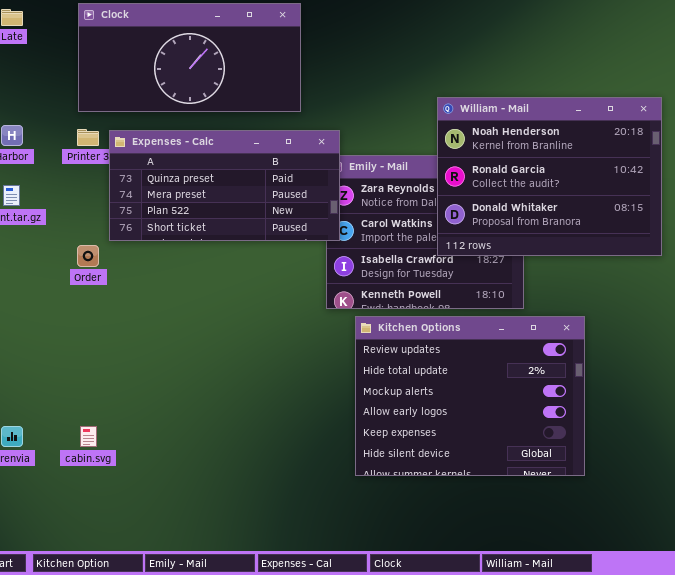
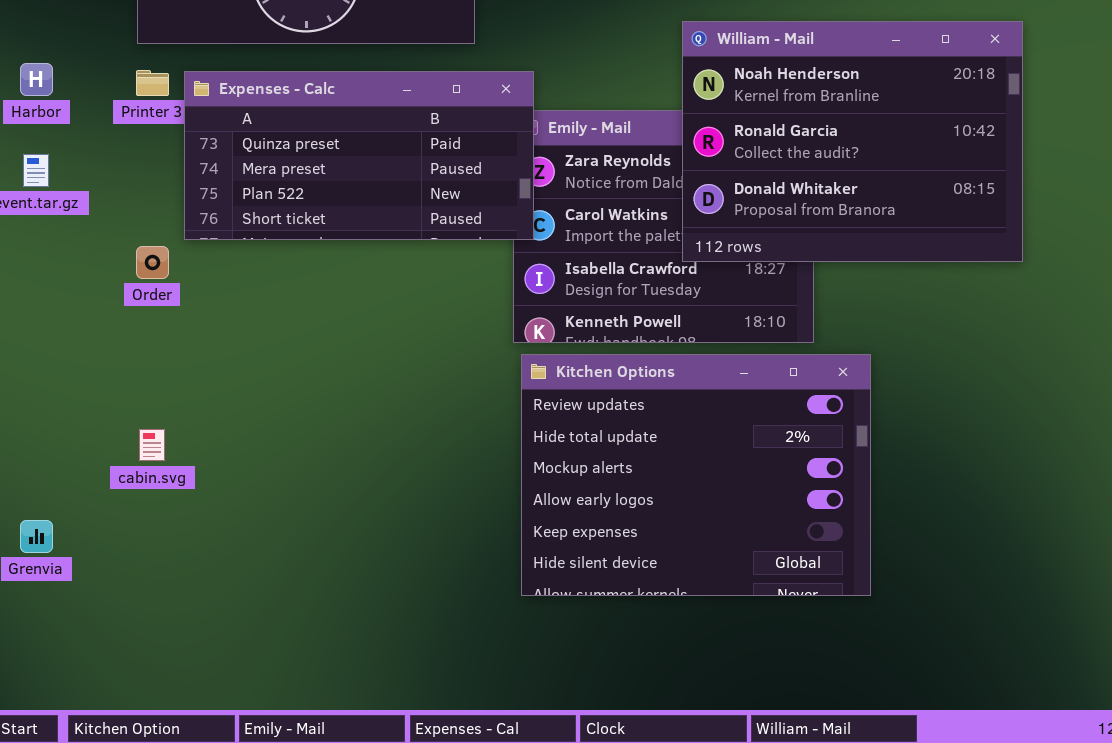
Kitchen Options: [355,316,585,476] -> [521,354,871,596], moved
cabin.svg: [80,426,97,447] -> [139,429,165,461], moved

